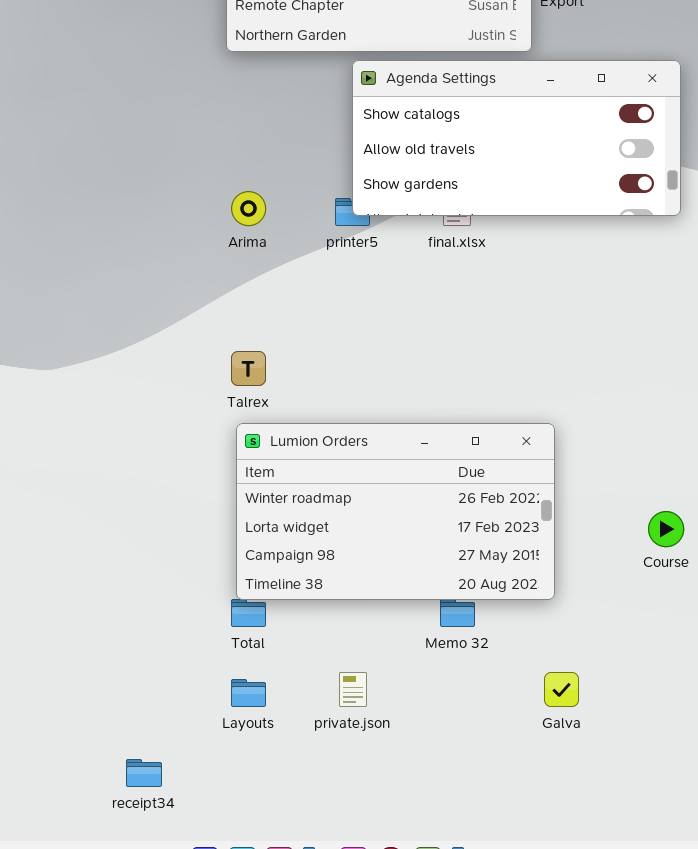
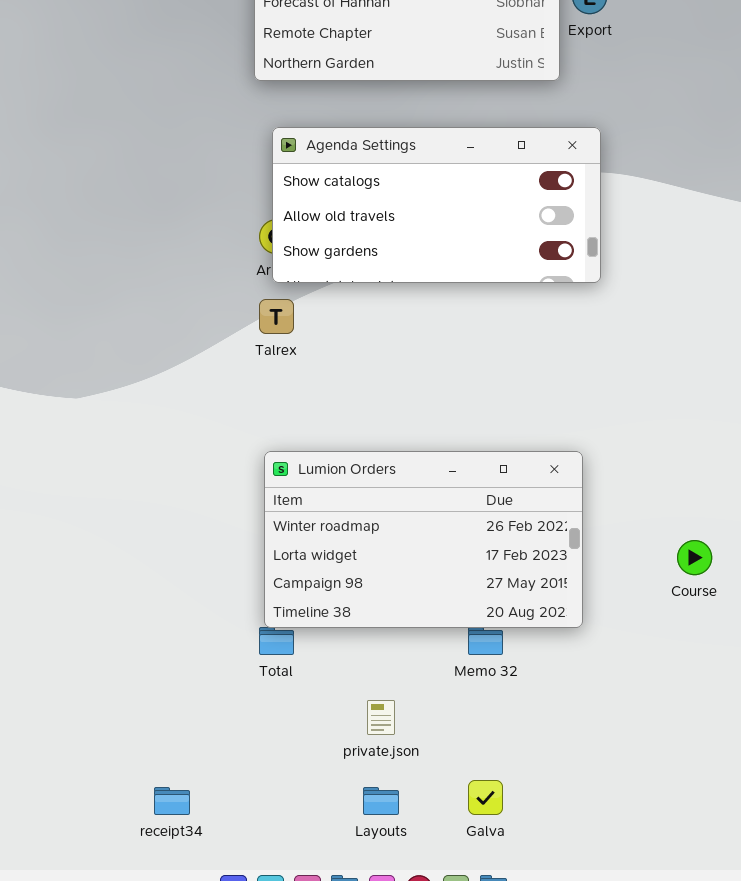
Agenda Settings: [352,60,681,216] -> [272,127,601,283], moved
Talrex: [231,351,266,386] -> [259,299,294,334], moved
Galva: [544,672,579,707] -> [468,780,503,815], moved
Layouts: [231,679,266,707] -> [363,787,399,815], moved

